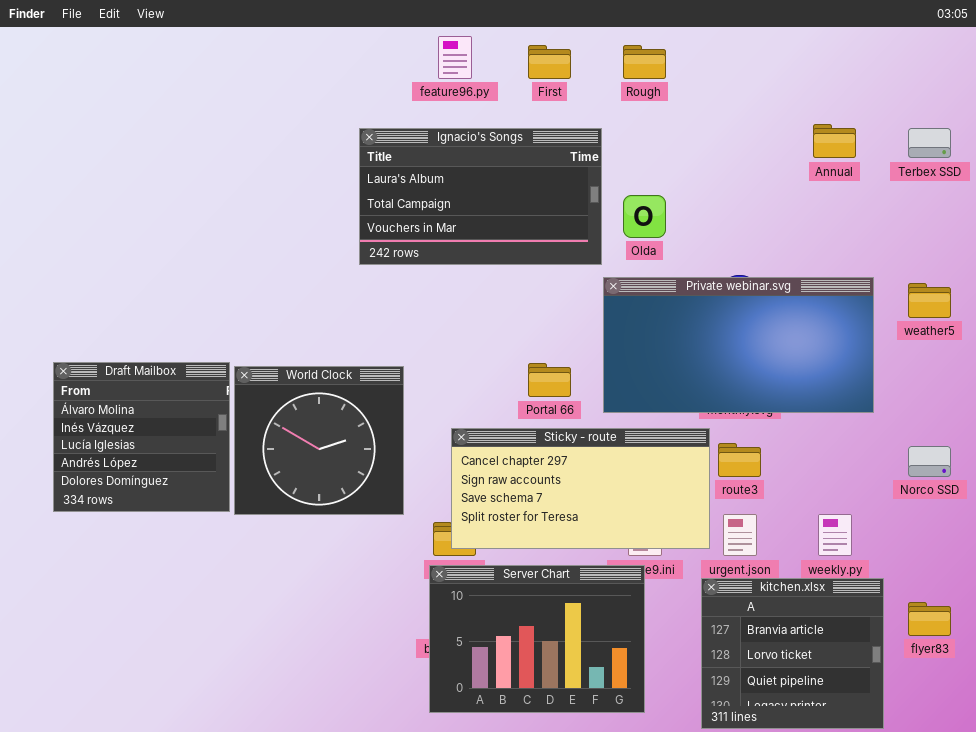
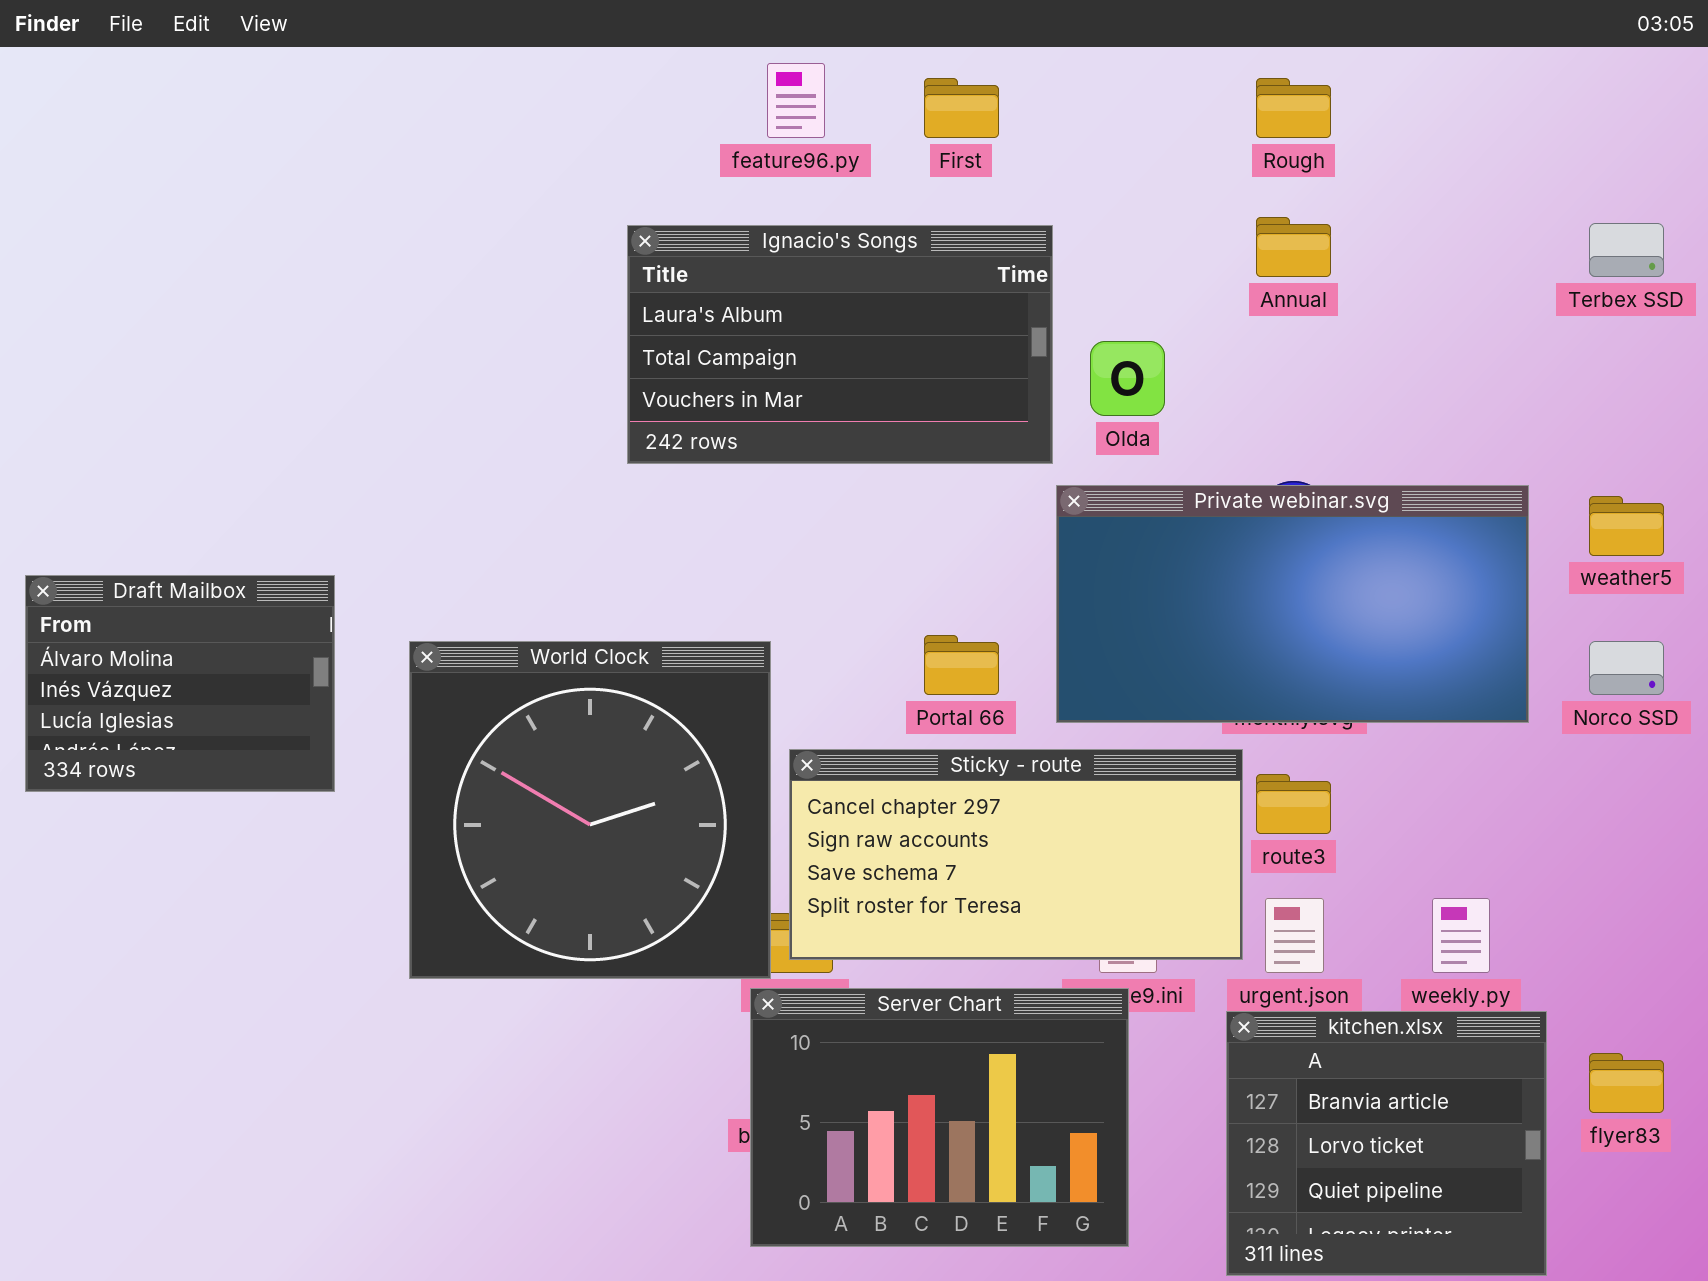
Rough: [623,45,666,79] -> [1256,78,1331,138], moved
Annual: [813,124,856,158] -> [1256,217,1331,277], moved
Draft Mailbox: [53,362,230,512] -> [25,575,335,792], moved, resized
World Clock: [234,366,404,515] -> [409,641,771,979], resized
Norco SSD: [908,446,951,477] -> [1589,641,1664,695], moved

